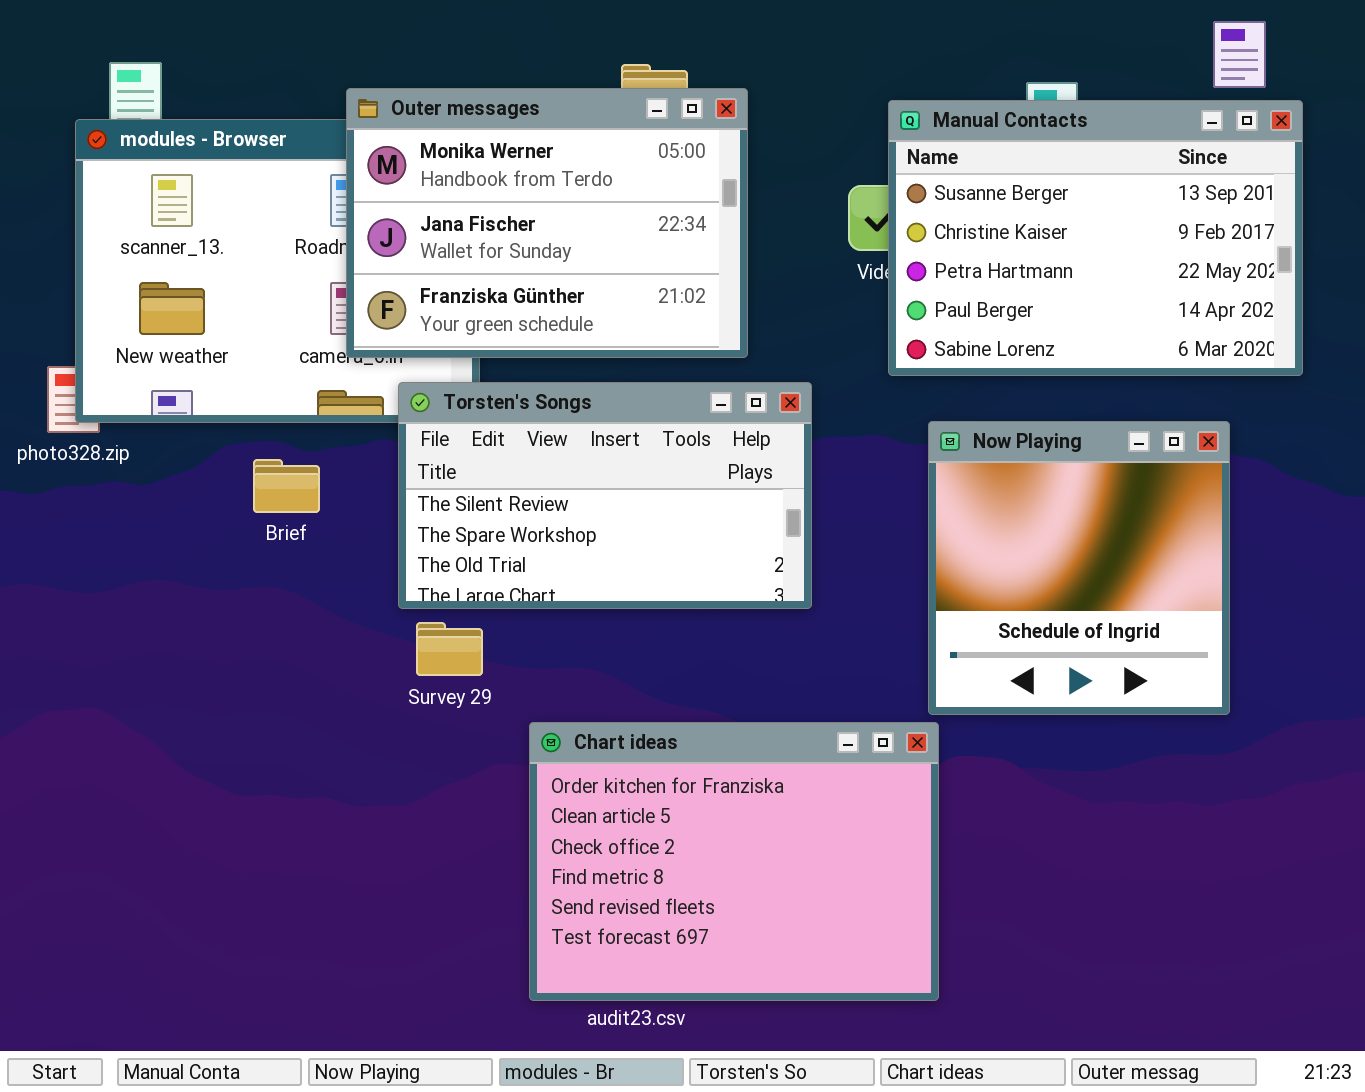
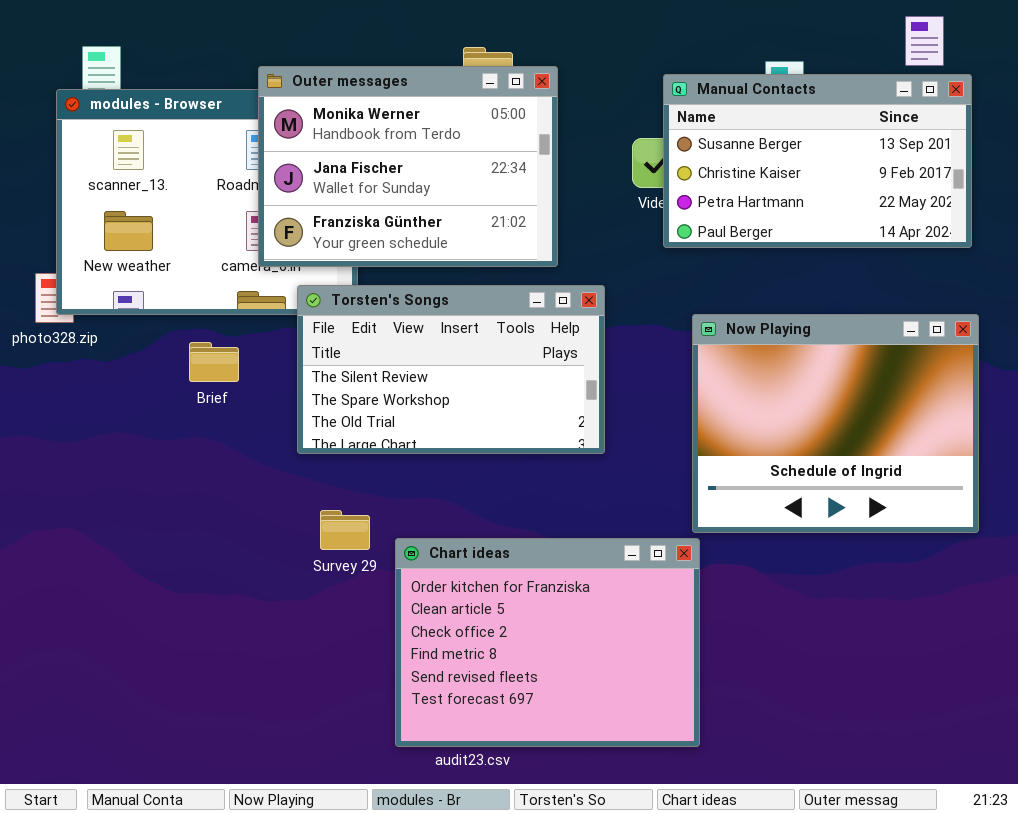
Manual Contacts: [888,100,1303,376] -> [663,74,972,248], resized
Now Playing: [928,421,1230,715] -> [692,314,979,533], resized
Survey 29: [416,622,483,676] -> [320,510,370,550], moved

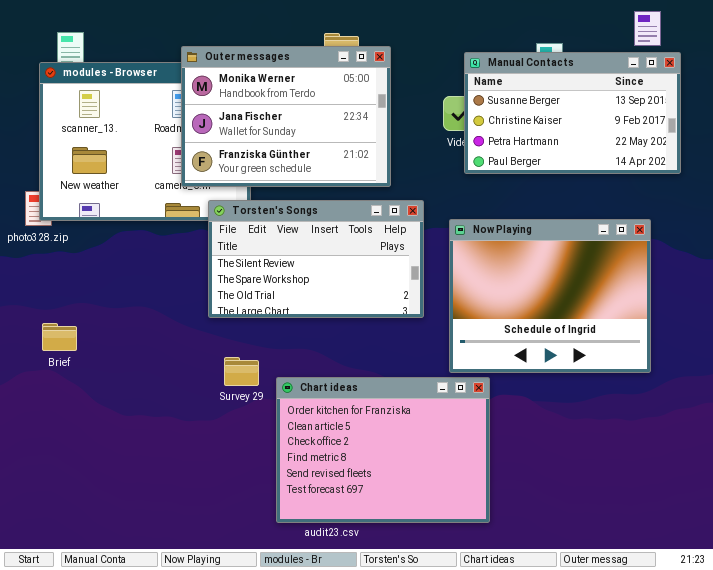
Now Playing: [692,314,979,533] -> [449,219,651,373], moved
Brief: [189,342,239,382] -> [42,323,77,351], moved

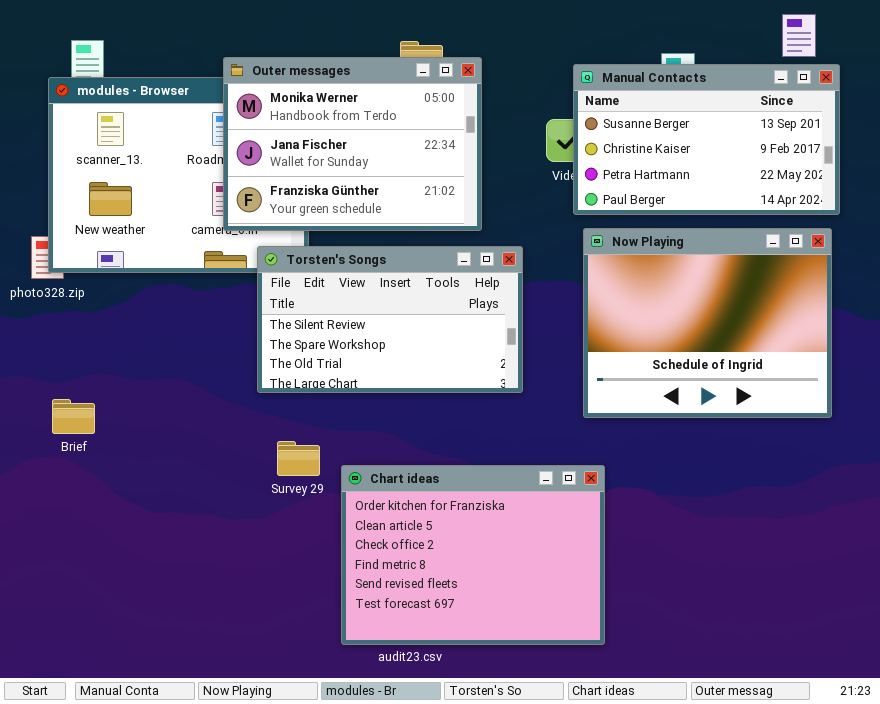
Now Playing: [449,219,651,373] -> [583,228,832,418], moved

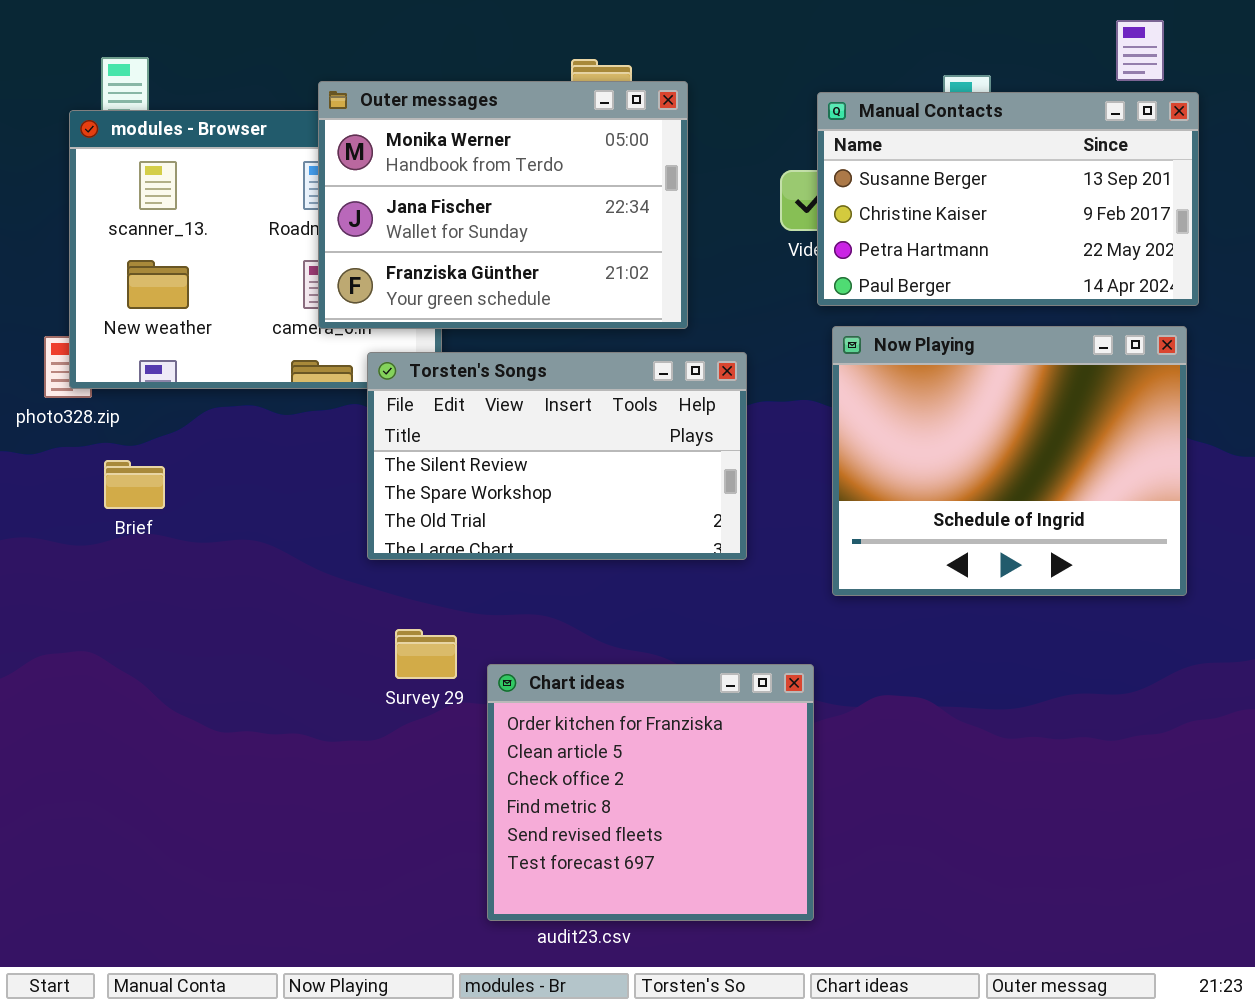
Brief: [52,399,95,434] -> [104,460,165,509], moved
Chart ideas: [341,465,605,645] -> [487,664,814,921], resized

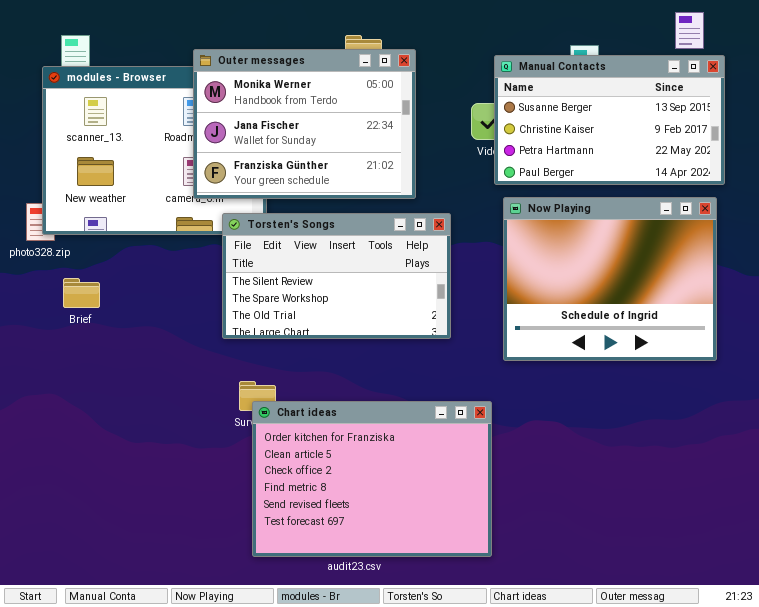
Chart ideas: [487,664,814,921] -> [252,401,492,557], resized

